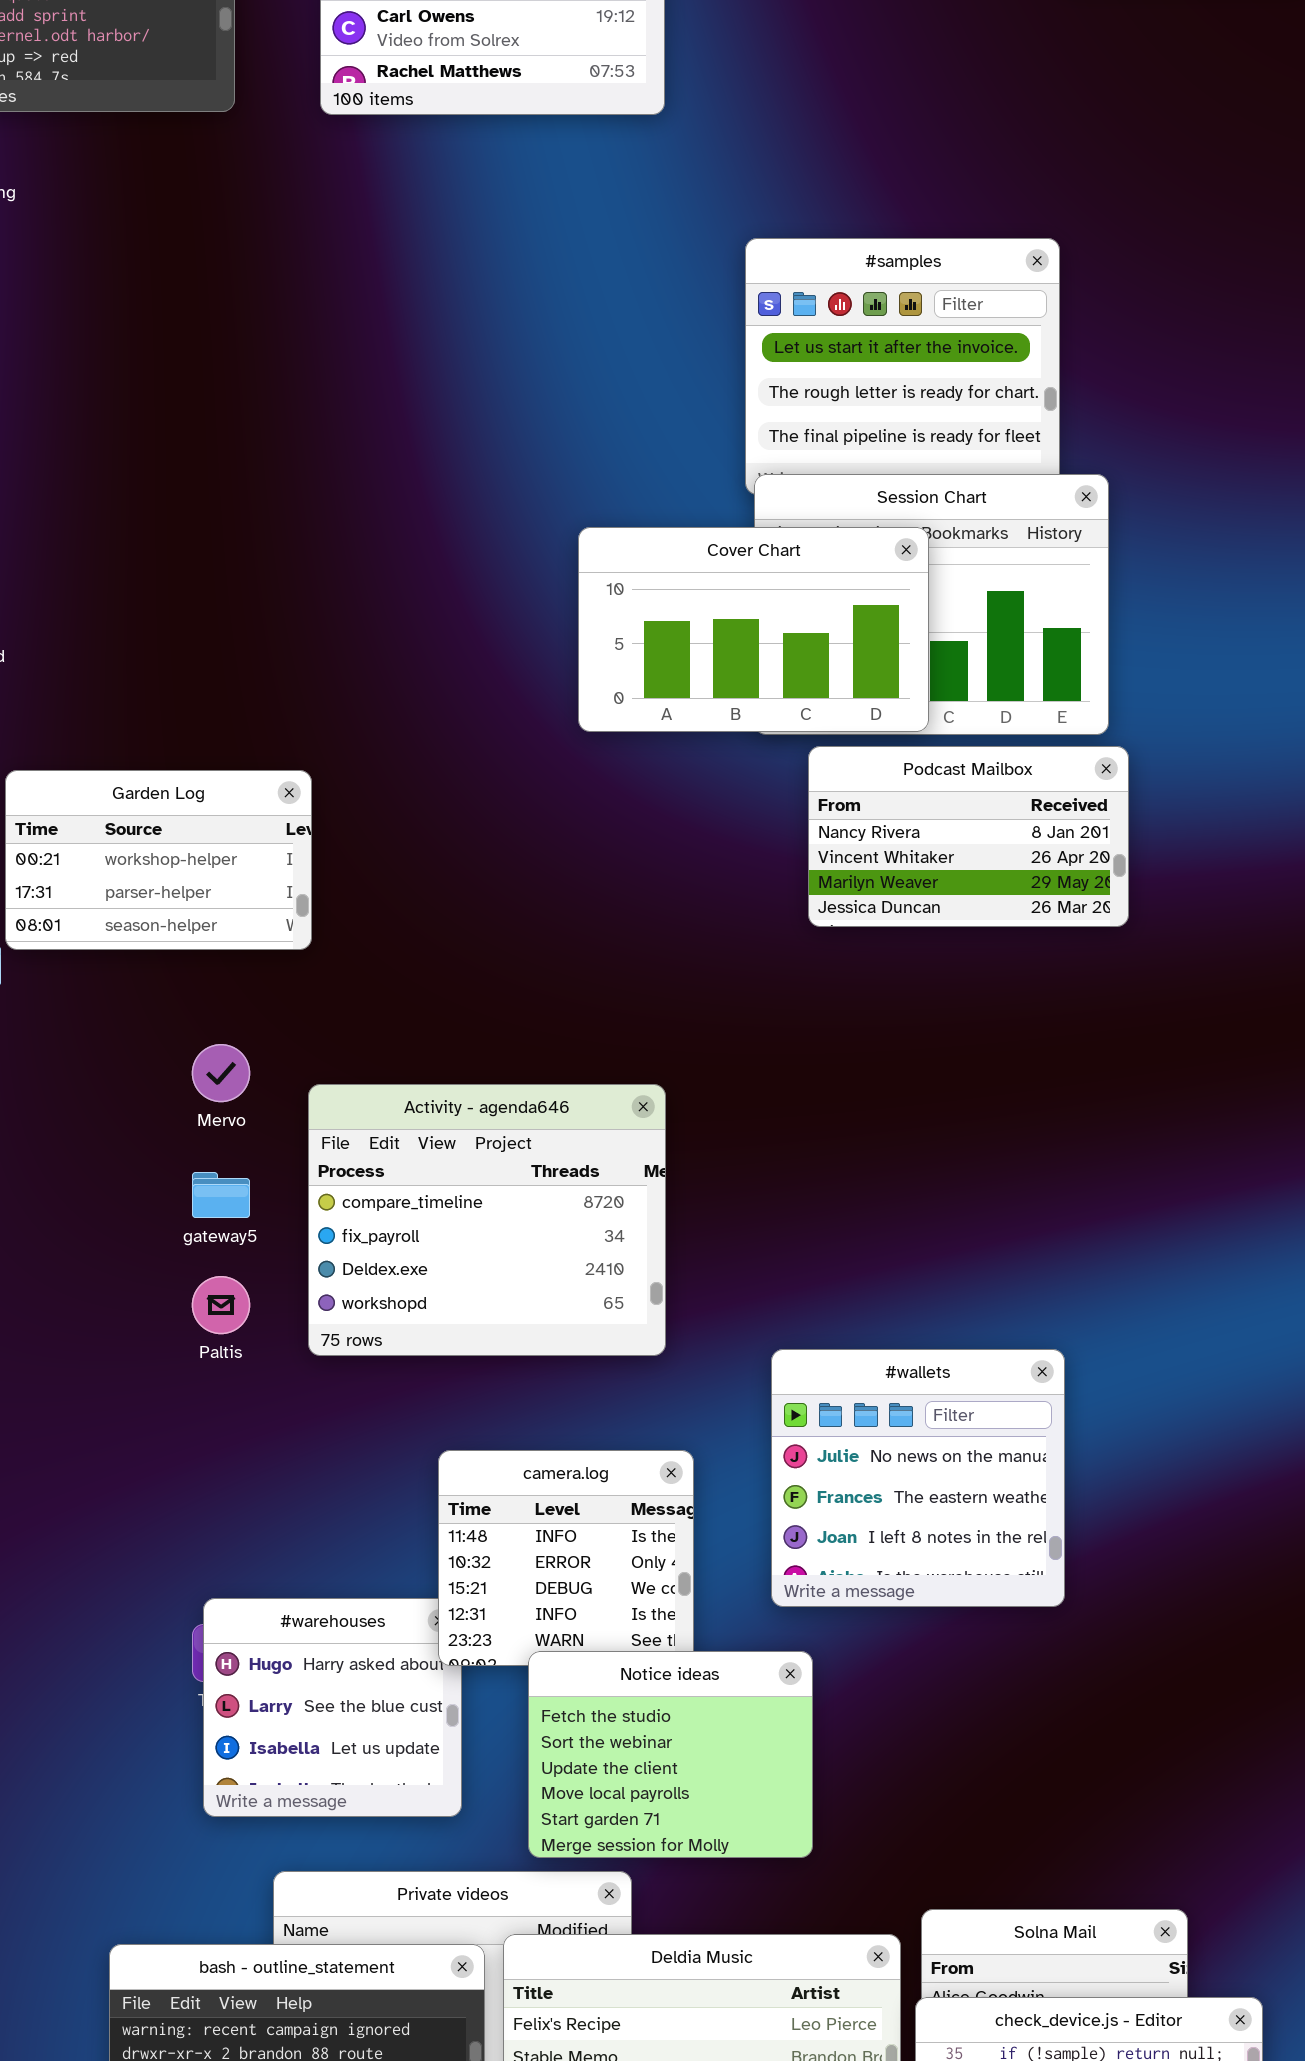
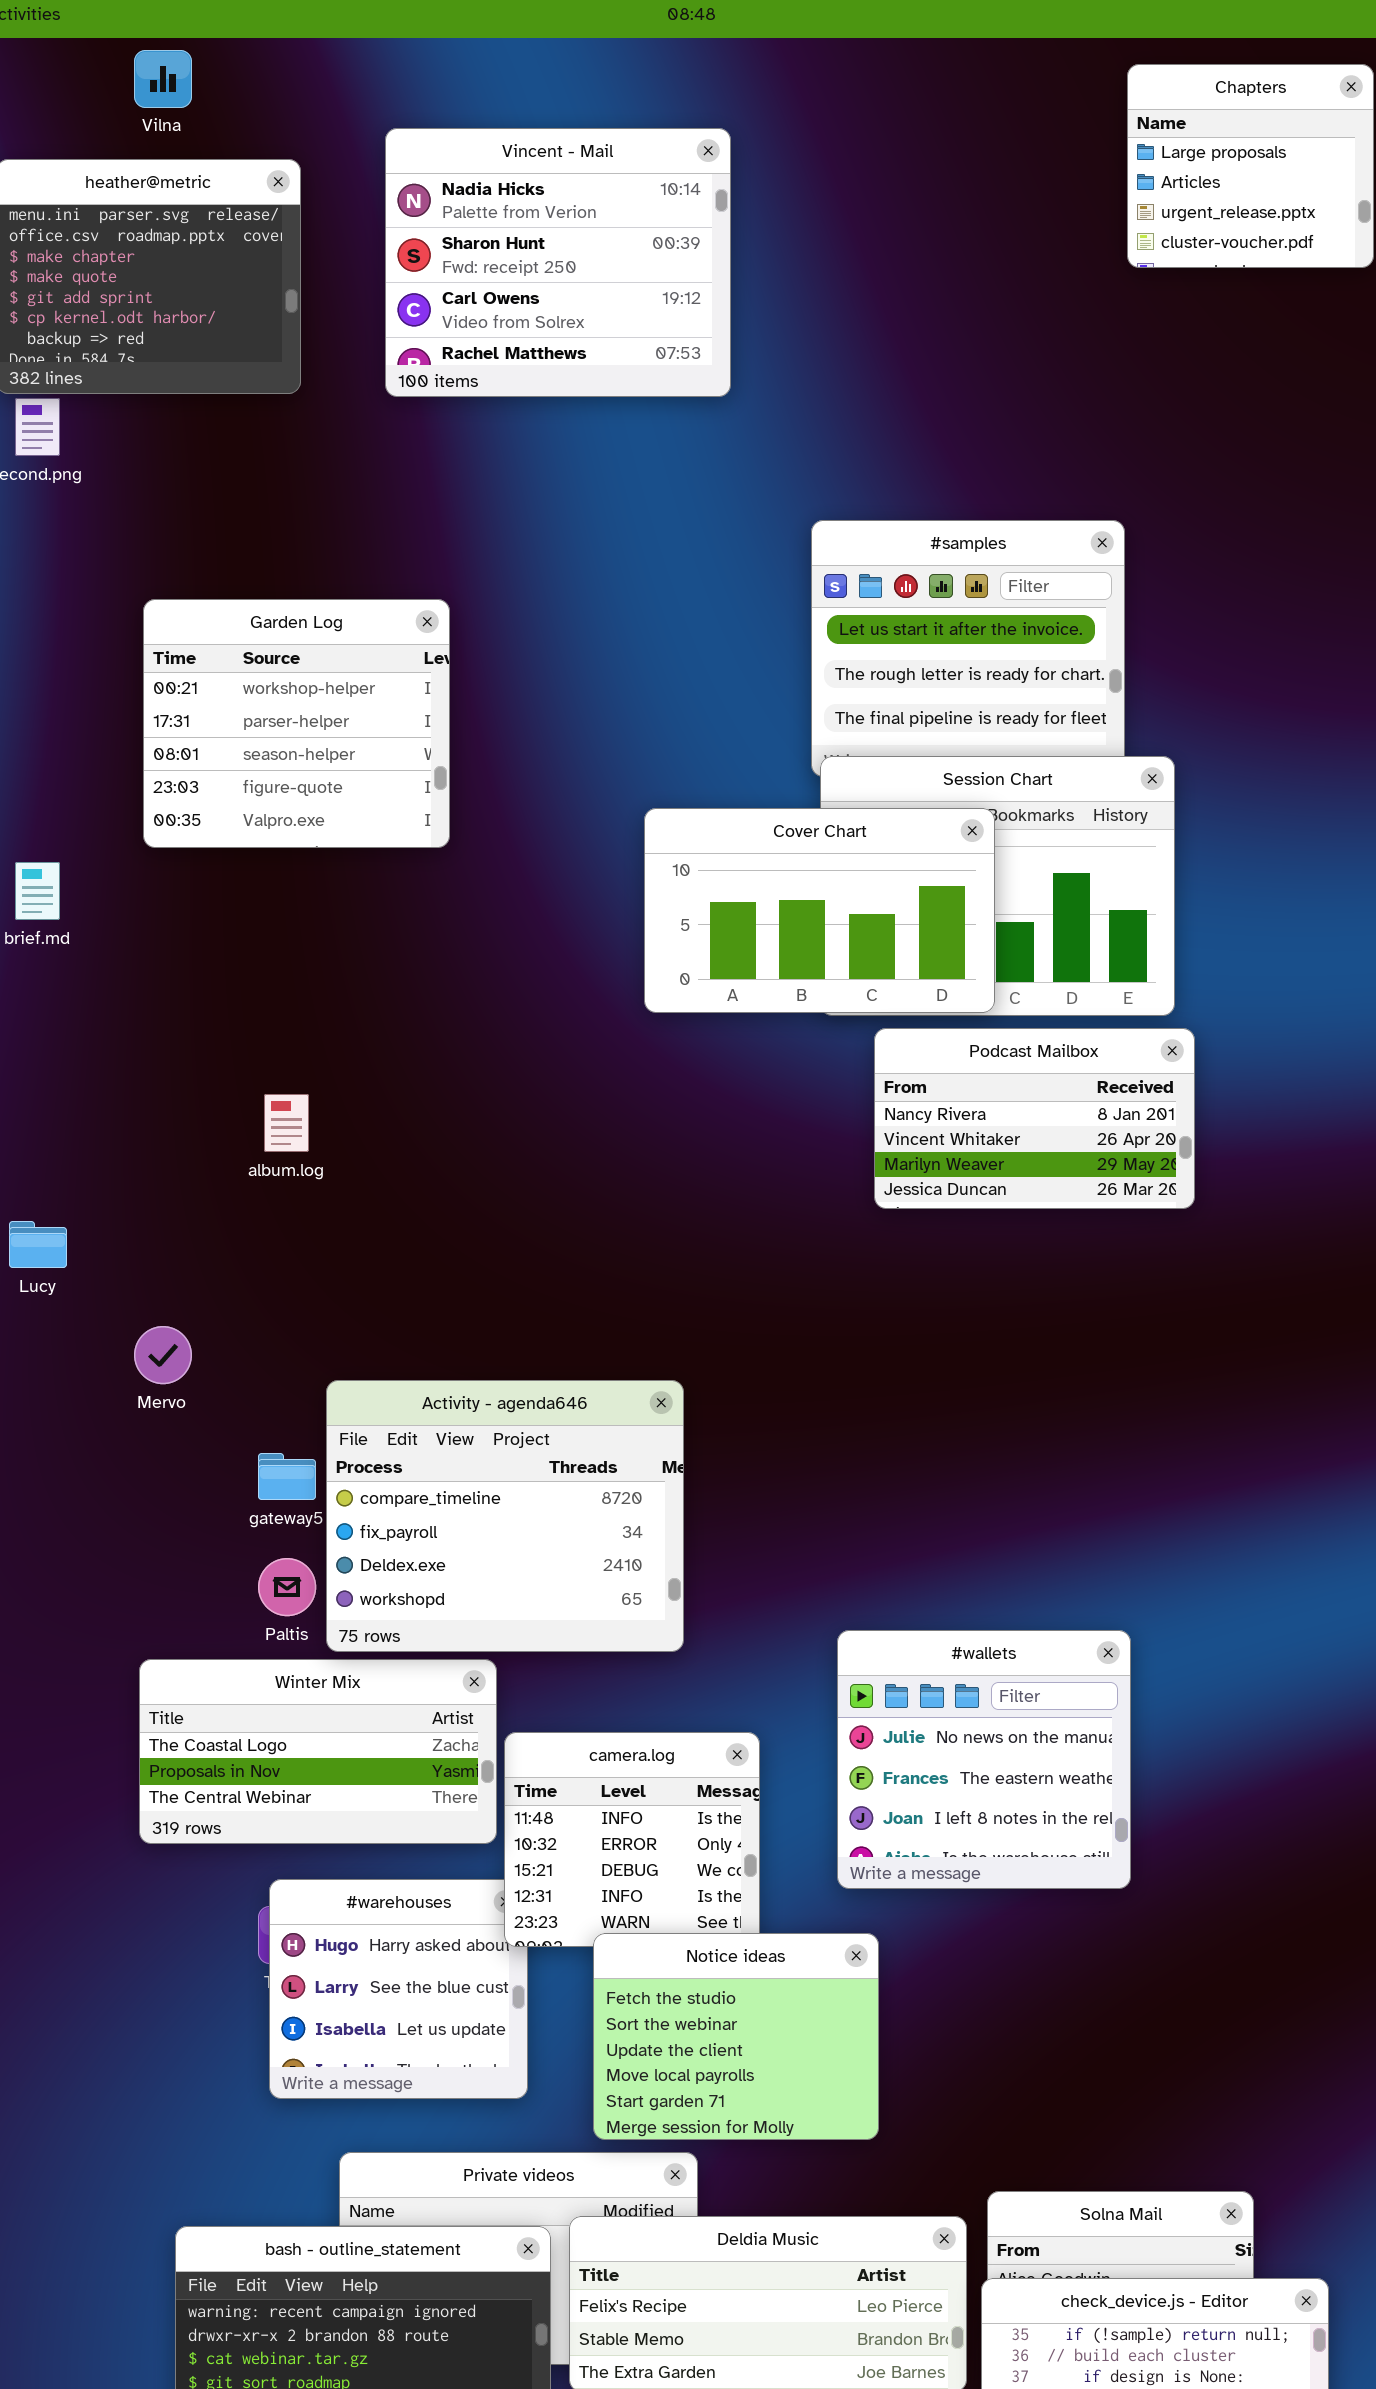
Garden Log: [5,770,312,950] -> [143,599,450,848], moved, resized
Mervo: [192,1044,250,1102] -> [134,1326,192,1384], moved
Activity - agenda646: [308,1084,666,1356] -> [326,1380,684,1652], moved
Winter Mix: none -> [139,1659,497,1844], opened

